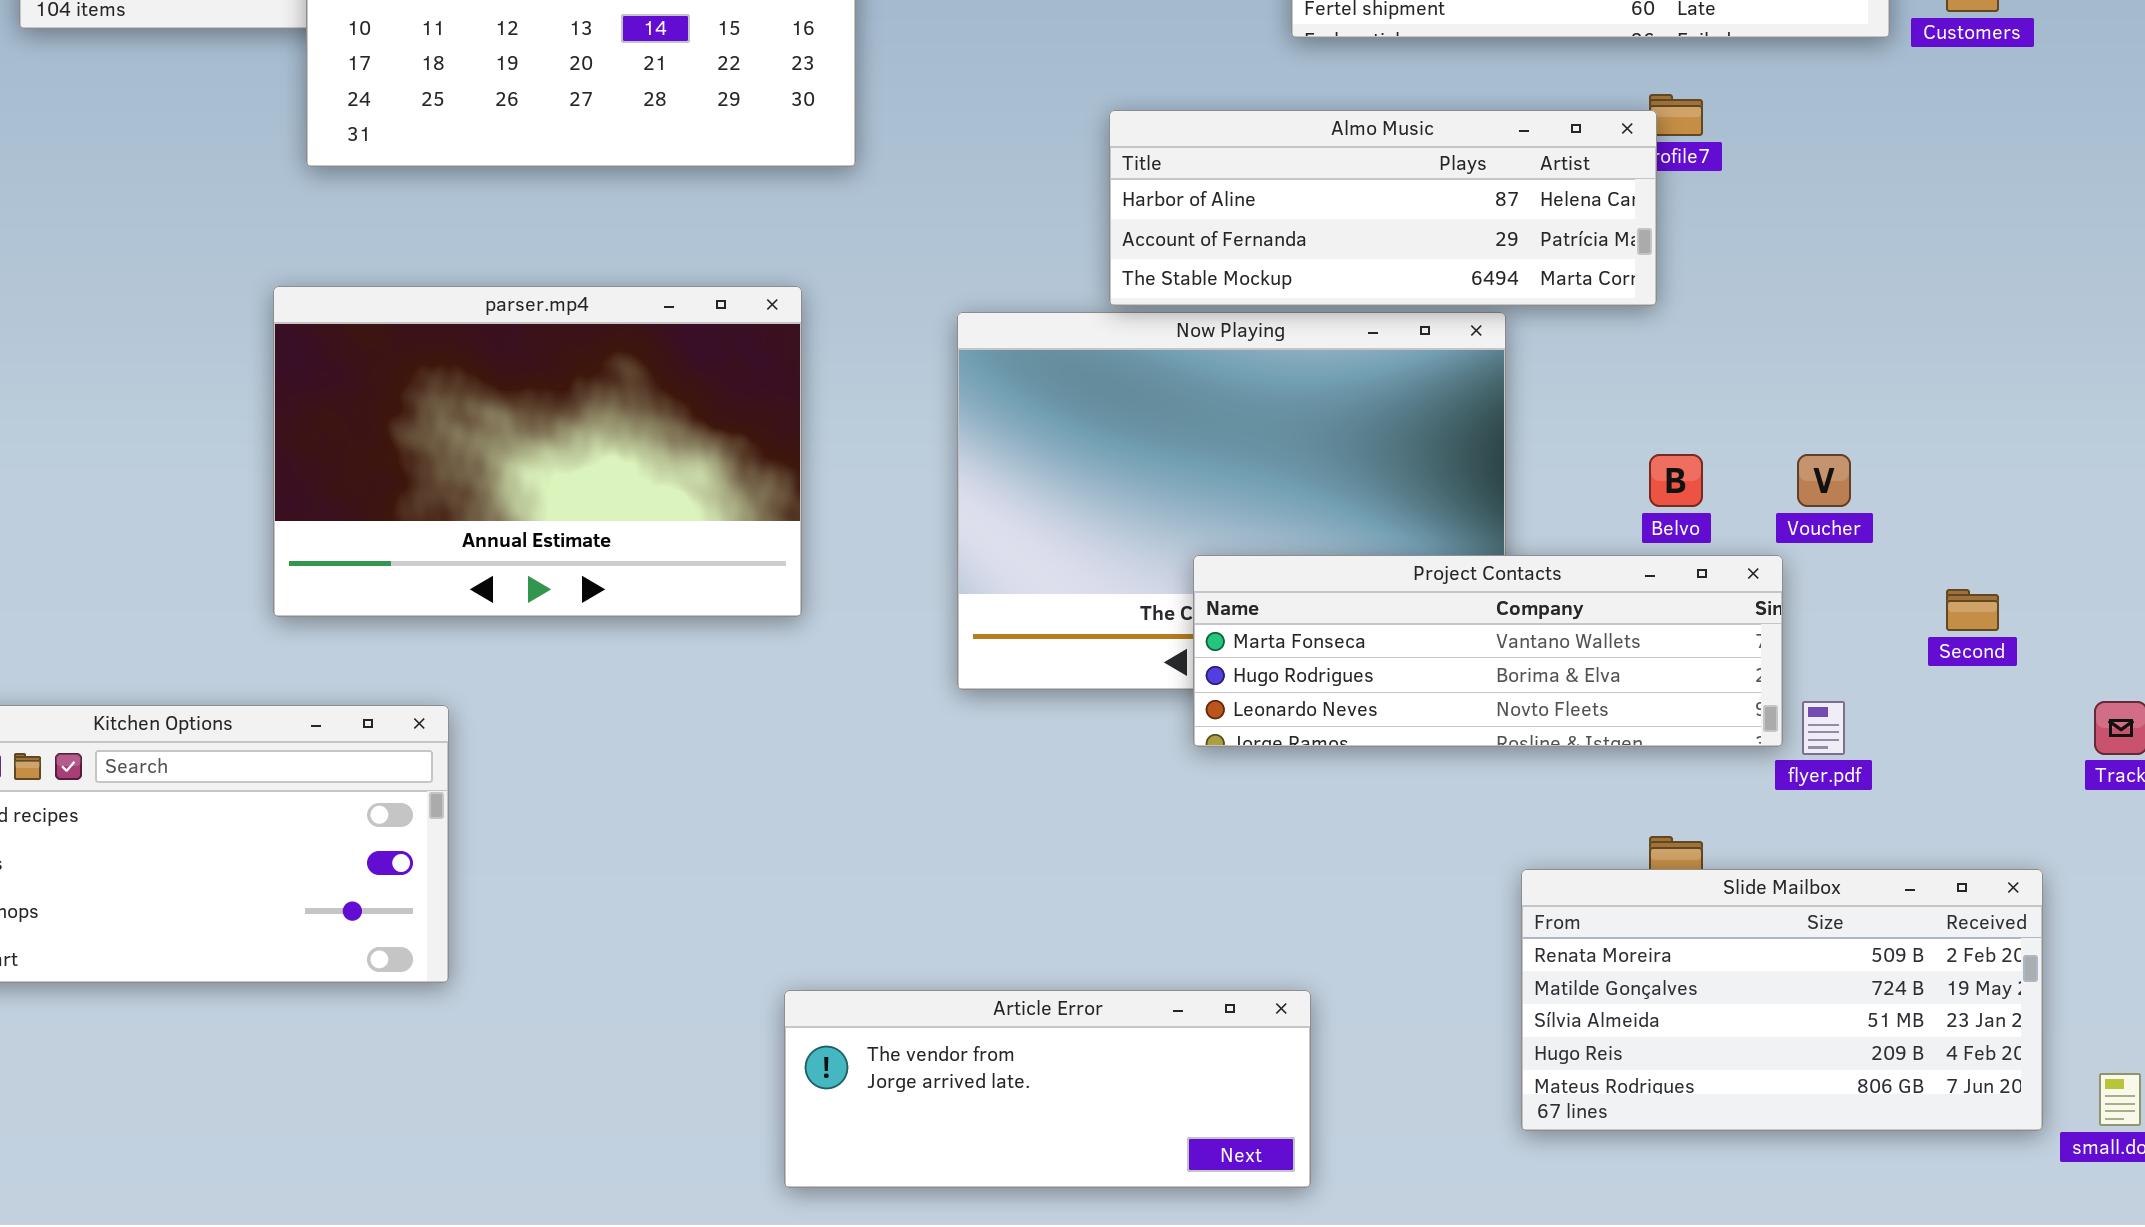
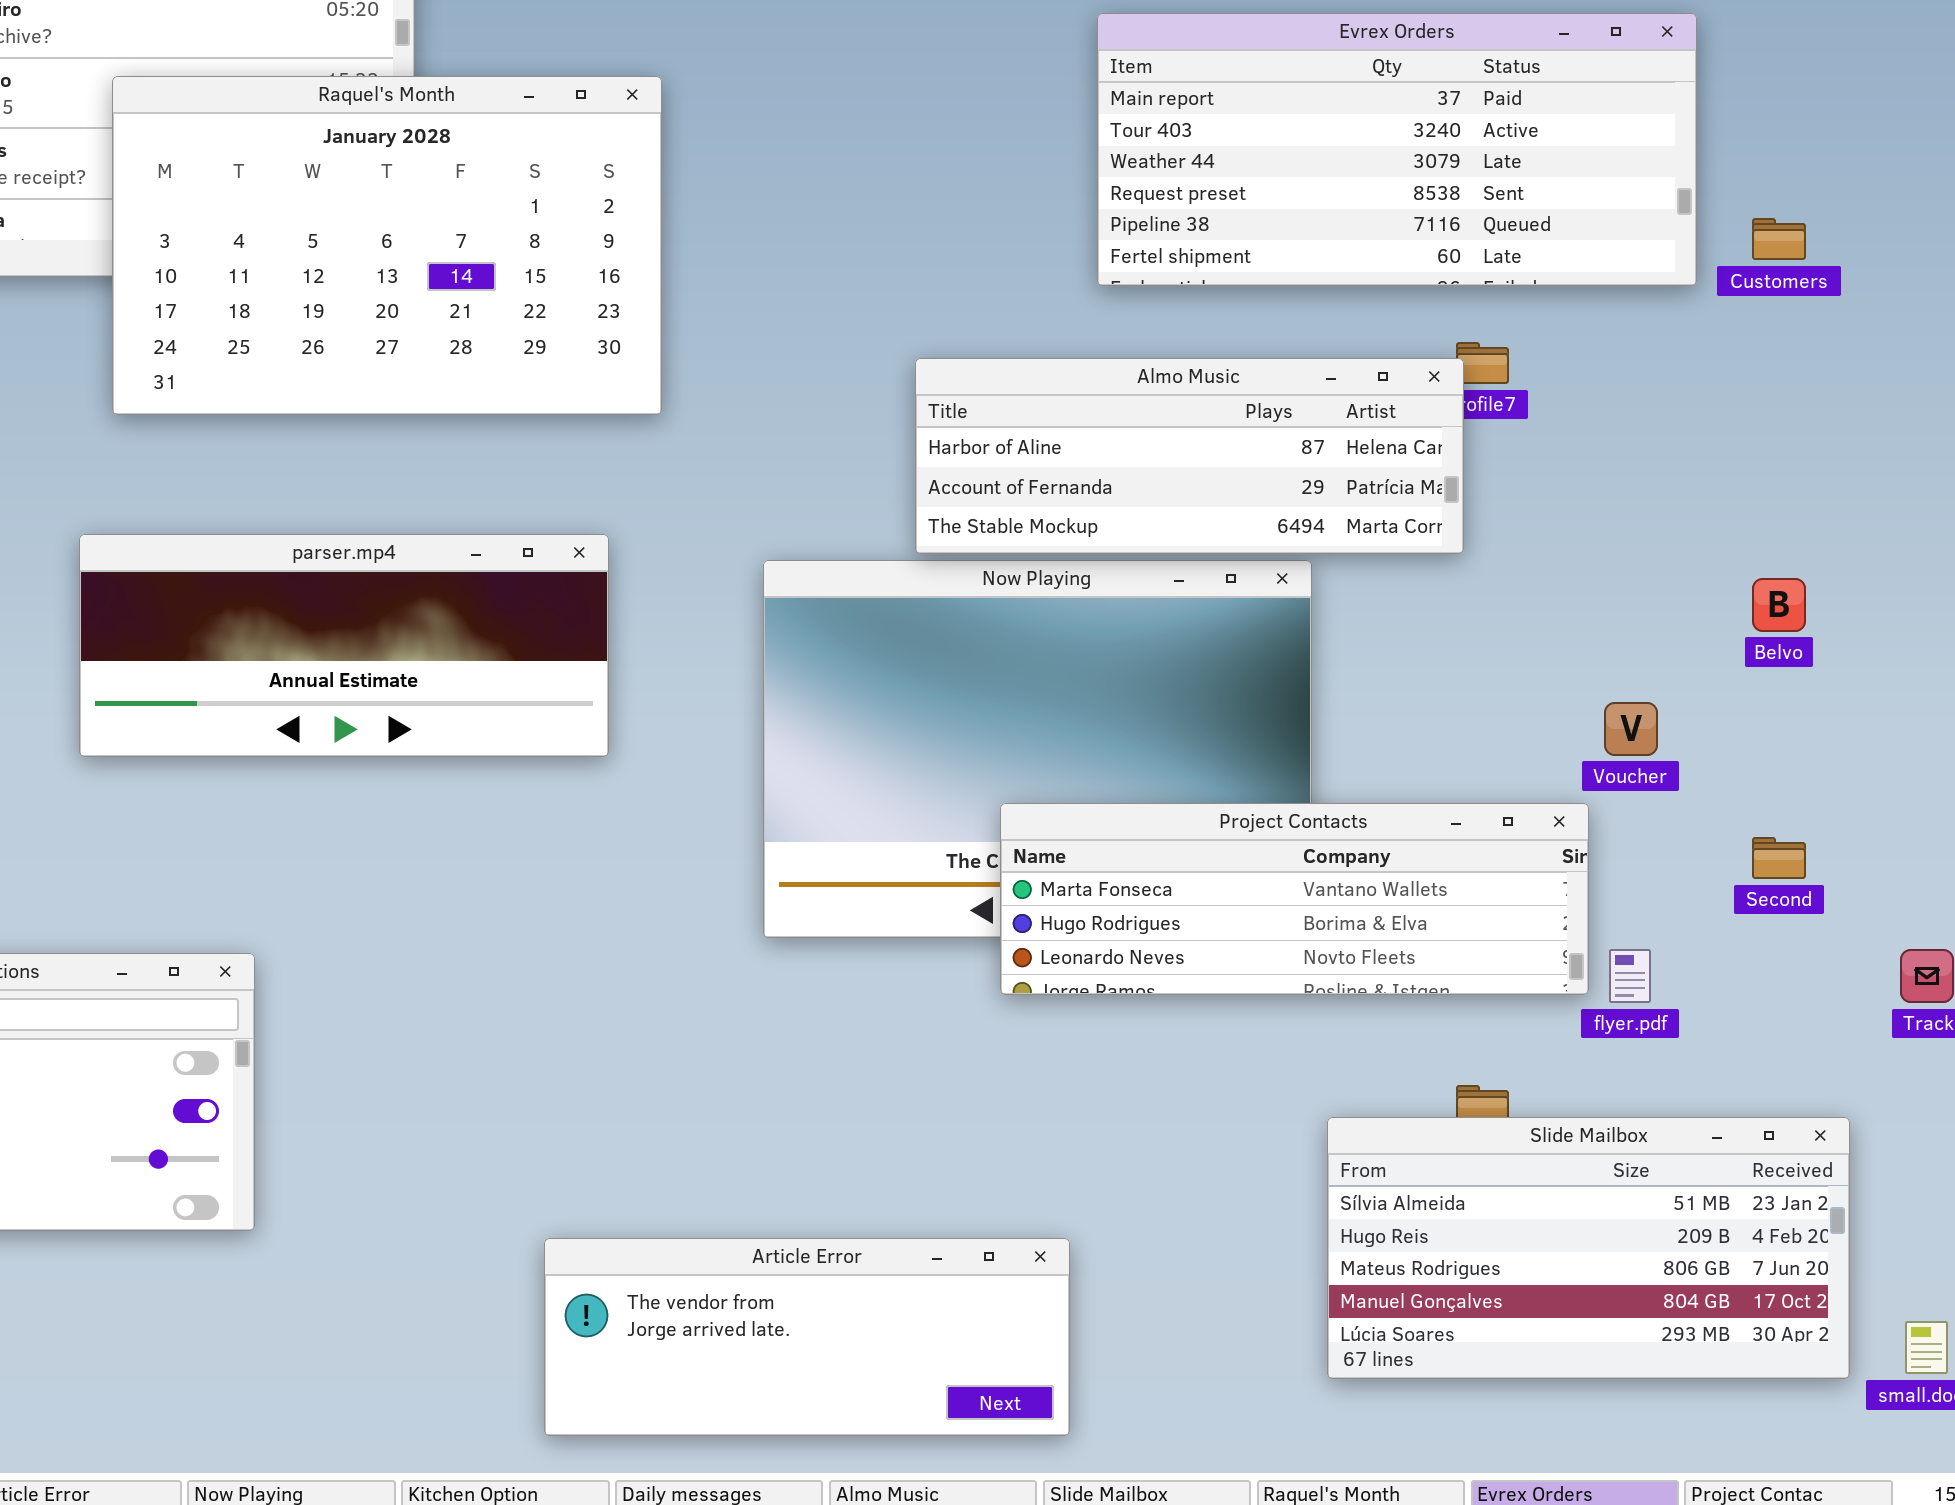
parser.mp4: [273,286,802,617] -> [79,534,609,757], resized
Belvo: [1649,454,1703,507] -> [1752,578,1806,632], moved
Slide Mailbox: [1521,869,2043,1131] -> [1327,1117,1850,1379], scrolled down 2 rows
Article Error: [784,990,1311,1188] -> [544,1238,1070,1436], moved

